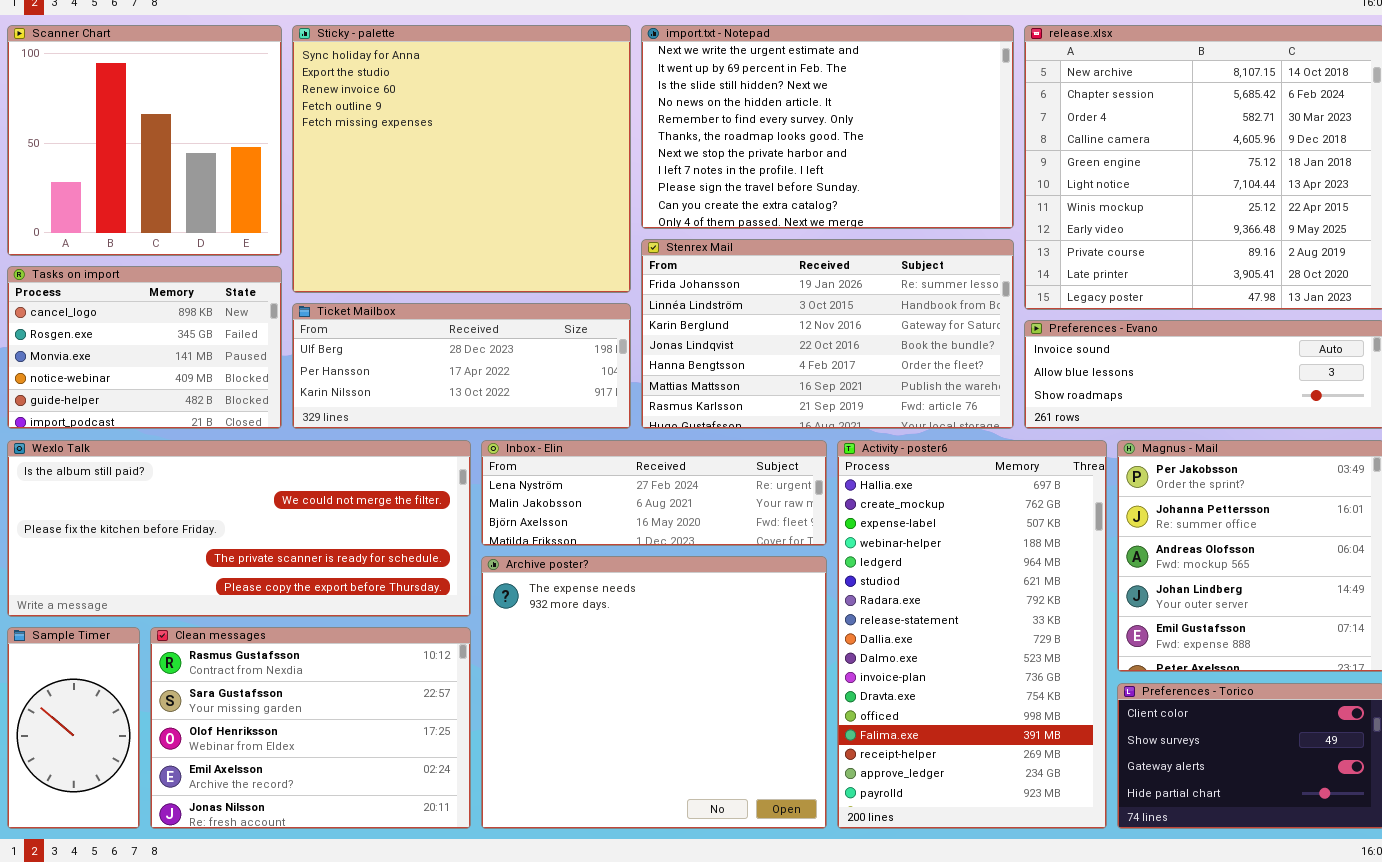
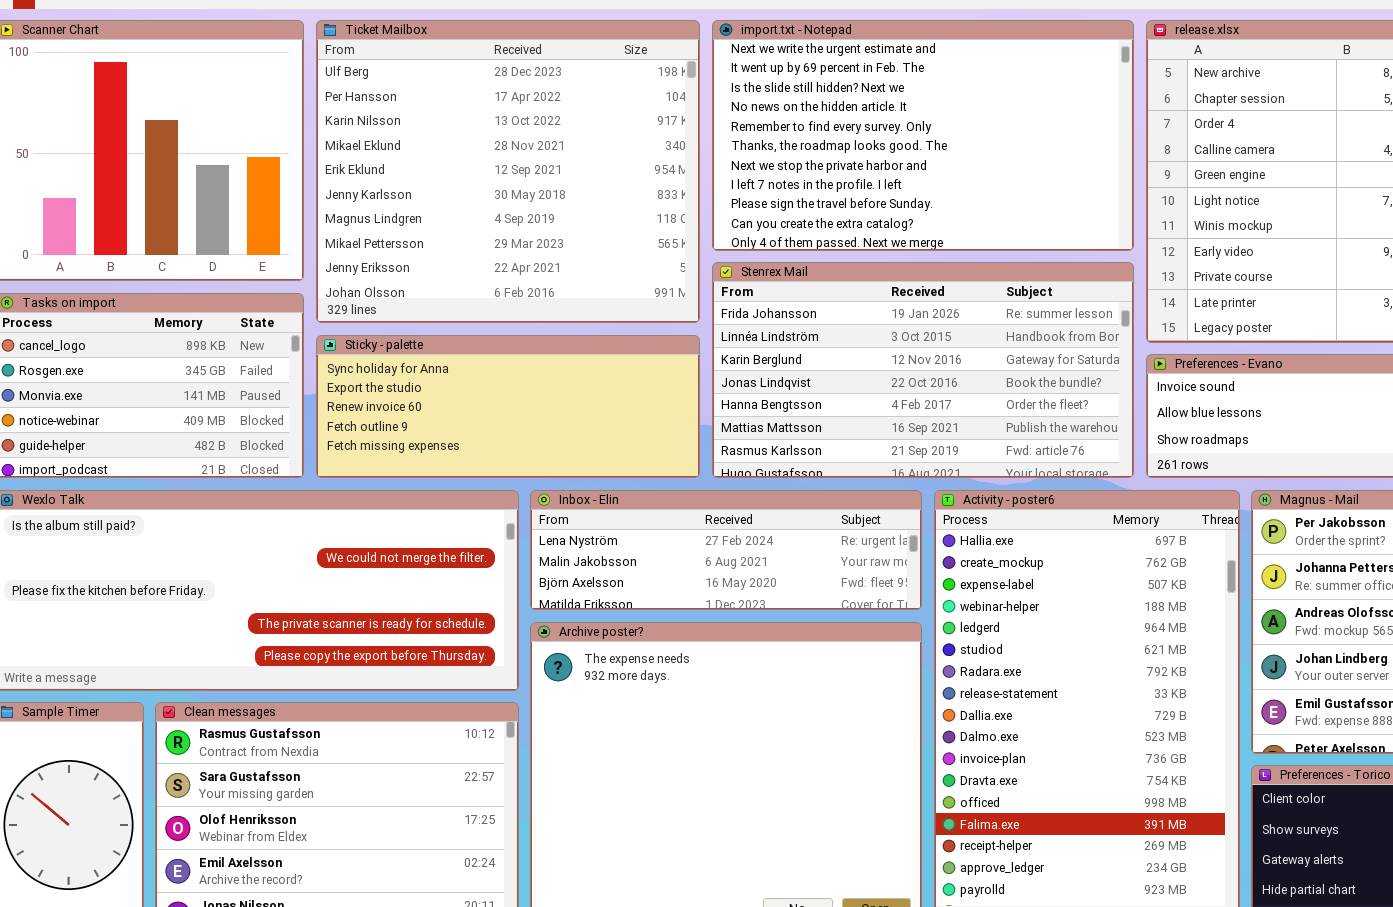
Sticky - palette: [292,25,631,293] -> [316,335,700,478], moved, resized
Ticket Mailbox: [292,303,631,429] -> [316,20,700,323], moved, resized

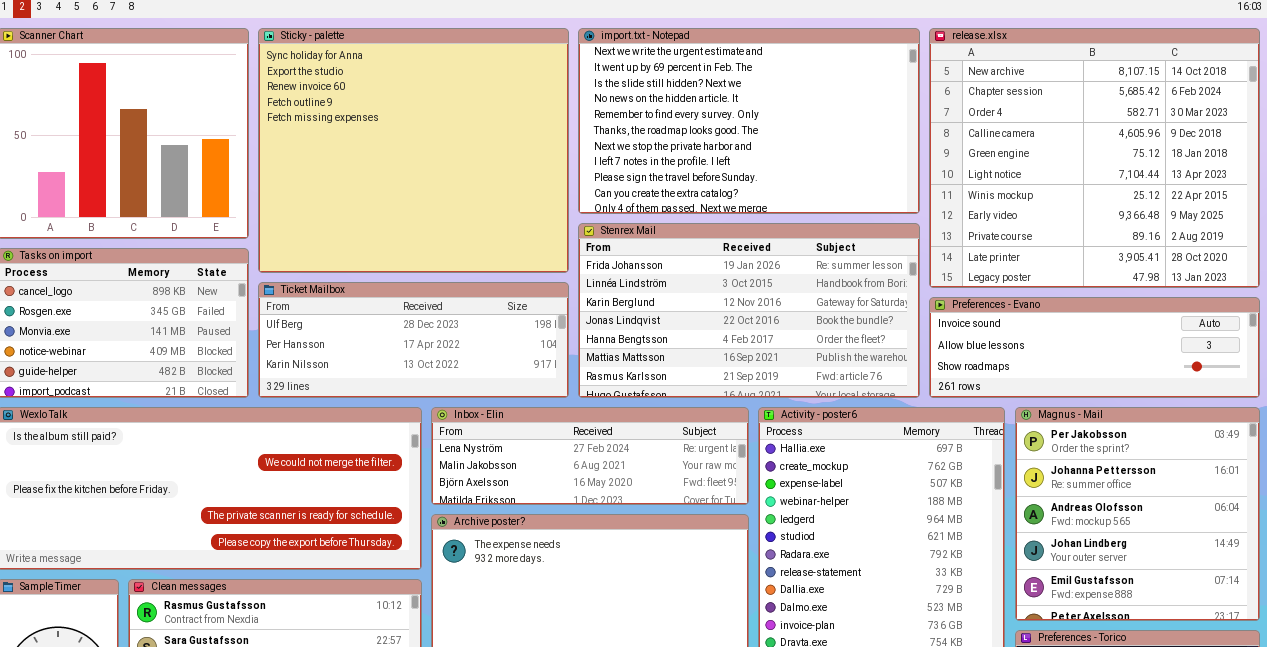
Ticket Mailbox: [316,20,700,323] -> [258,282,569,398], moved, resized
Sticky - palette: [316,335,700,478] -> [258,28,569,273], moved, resized

